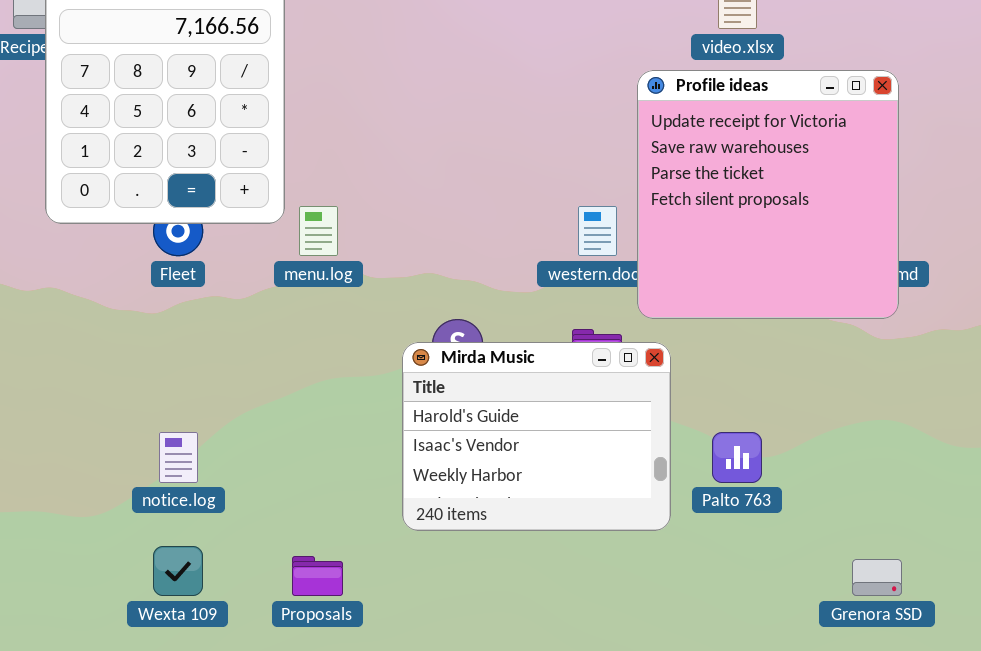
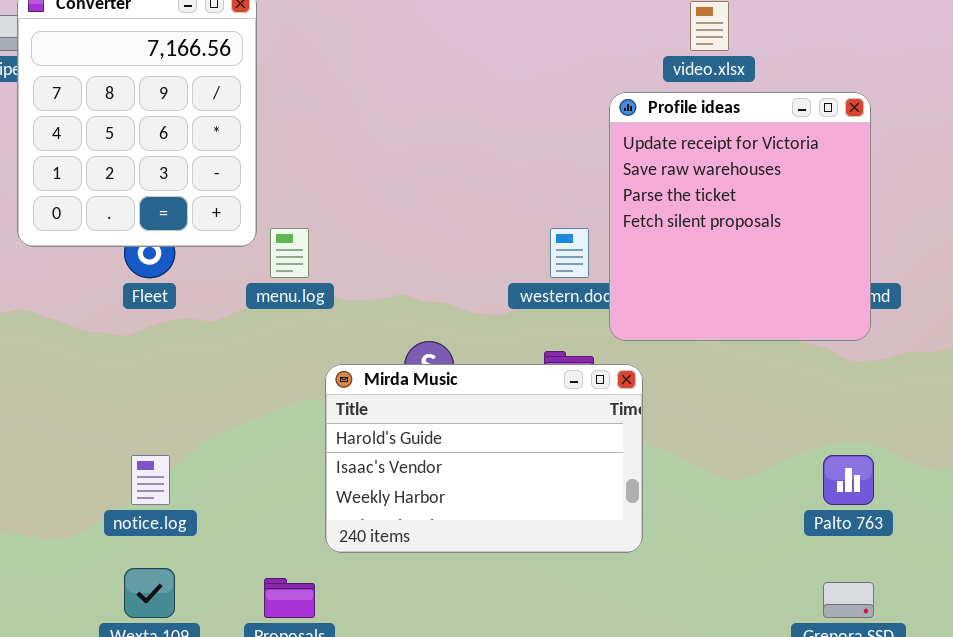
Mirda Music: [402,342,671,531] -> [325,364,643,553], resized
Palto 763: [712,432,762,483] -> [823,455,874,505], moved

